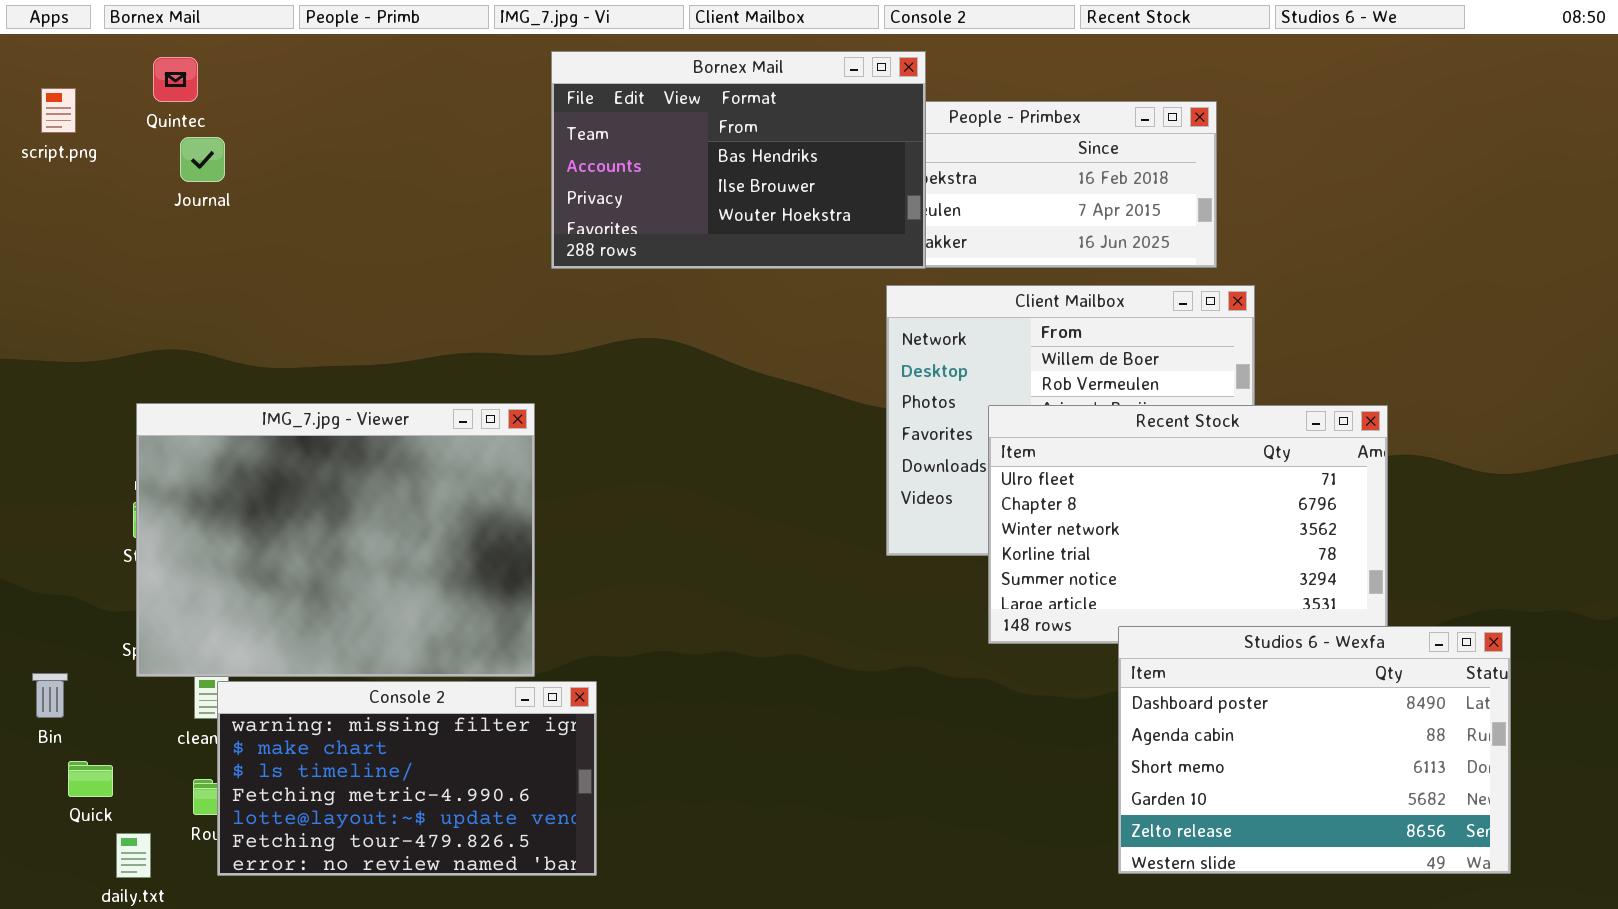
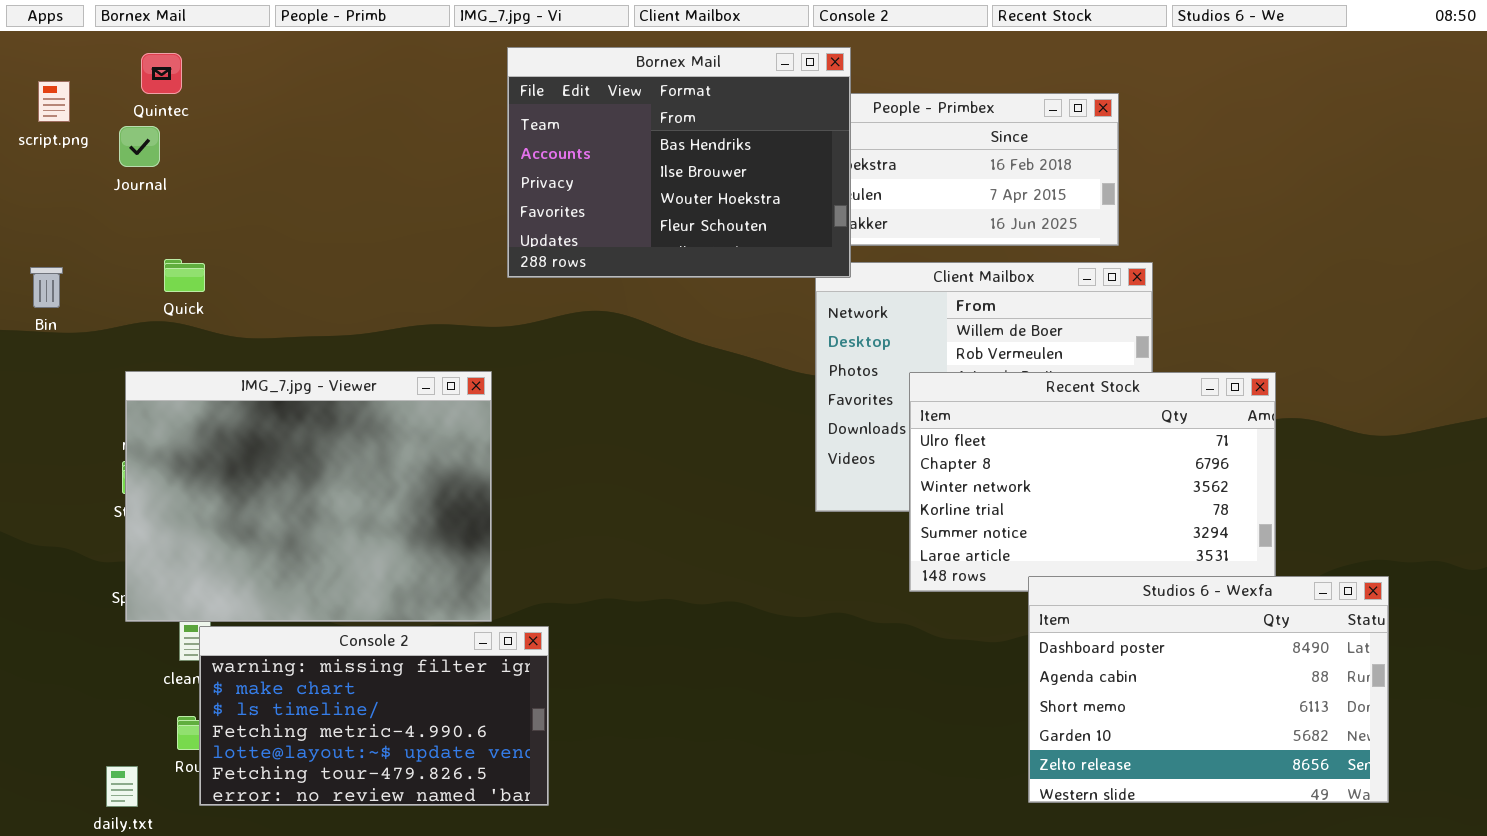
Bornex Mail: [551,51,926,269] -> [507,47,851,278], resized
Journal: [180,137,225,182] -> [119,126,160,167], moved
Bin: [32,673,68,718] -> [30,267,63,308], moved
Quick: [68,761,113,797] -> [164,259,205,292], moved

